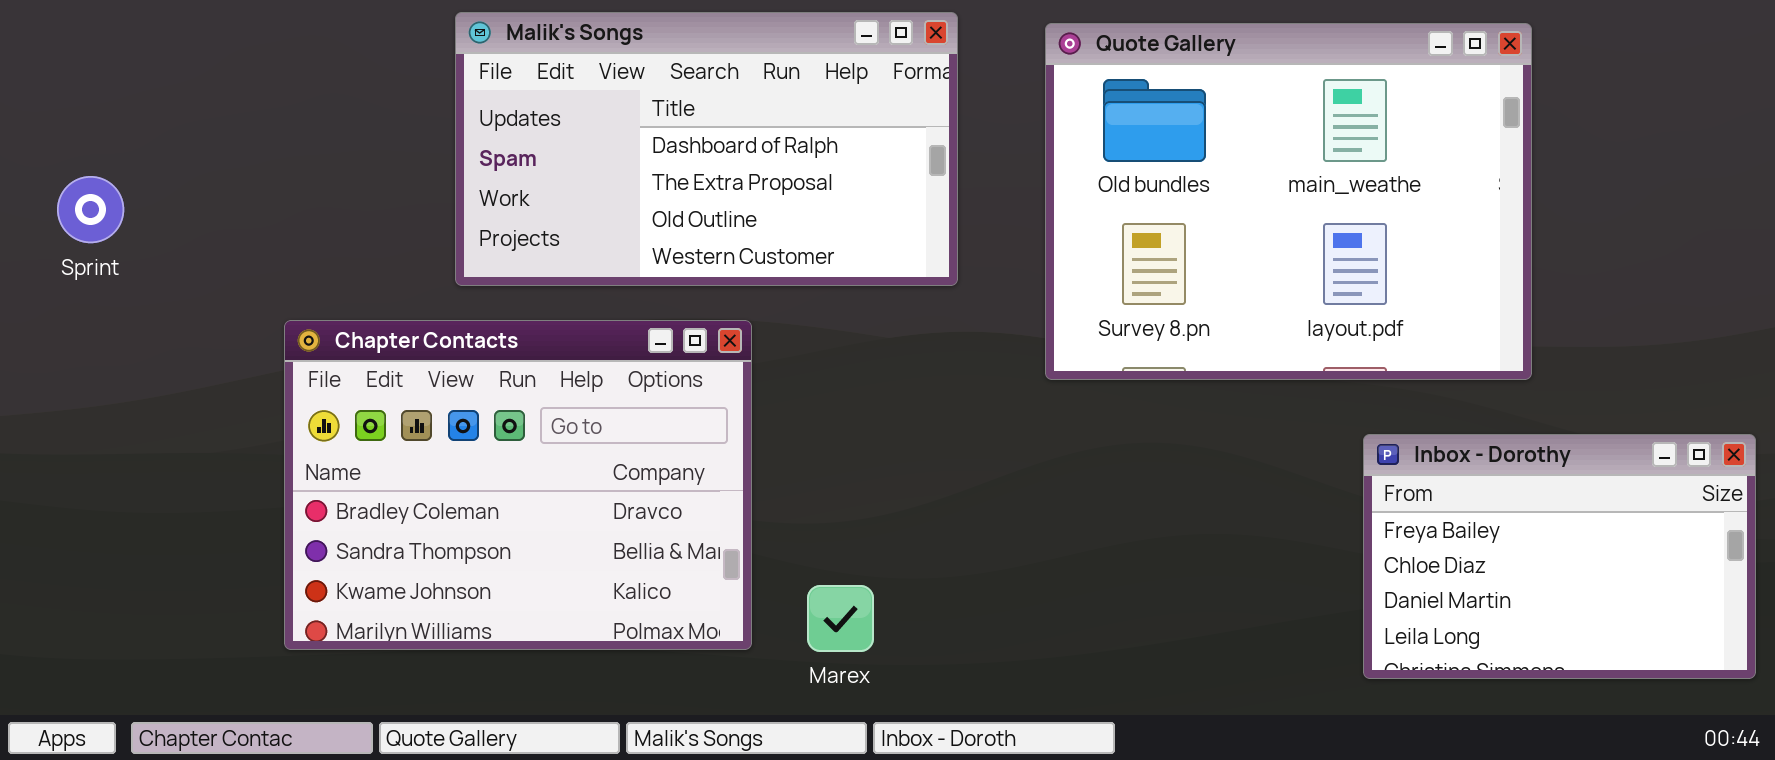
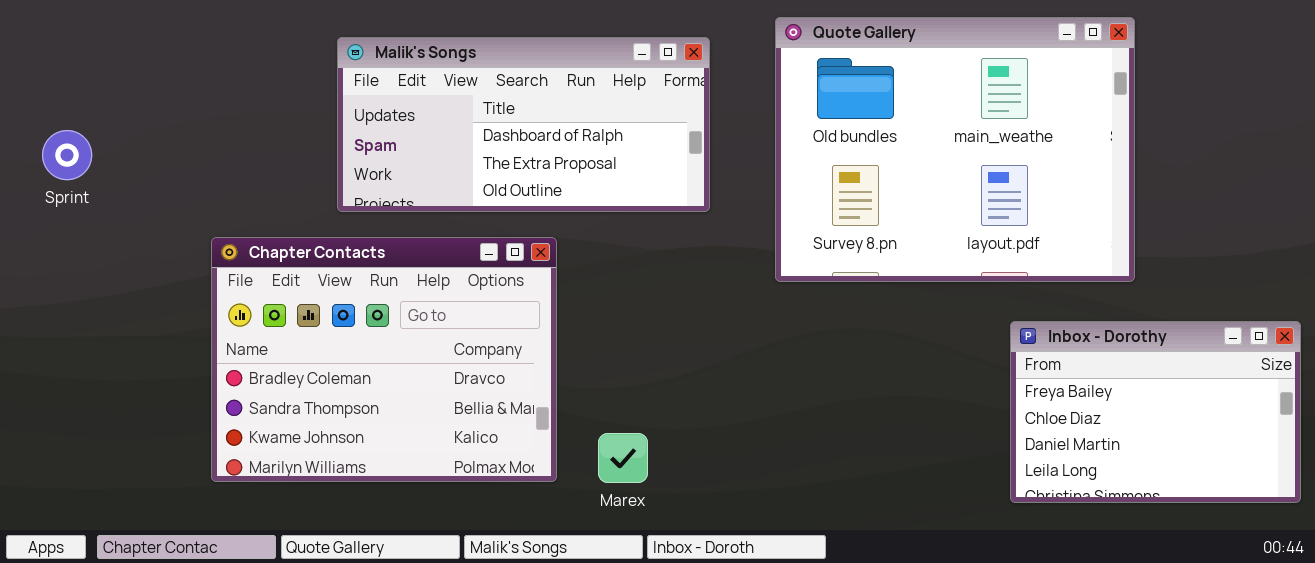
Malik's Songs: [455,12,958,286] -> [337,37,710,212], resized

